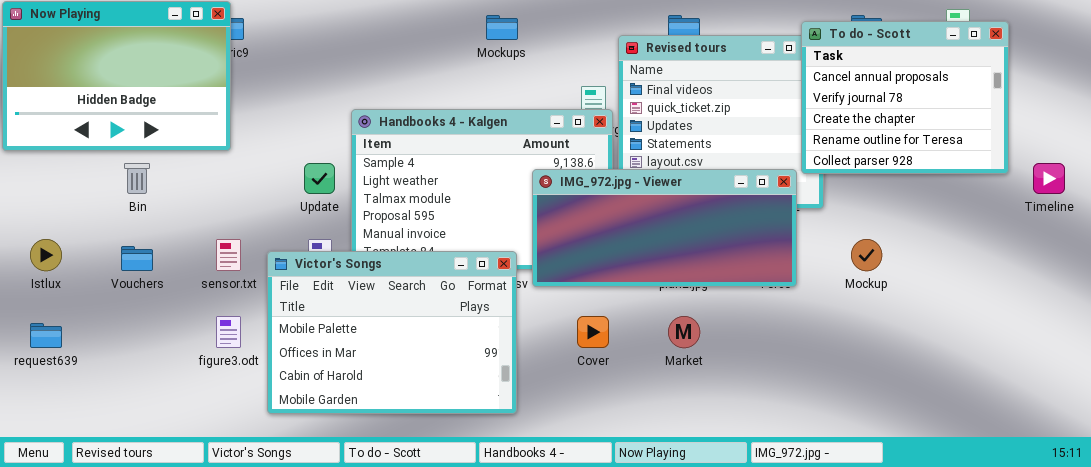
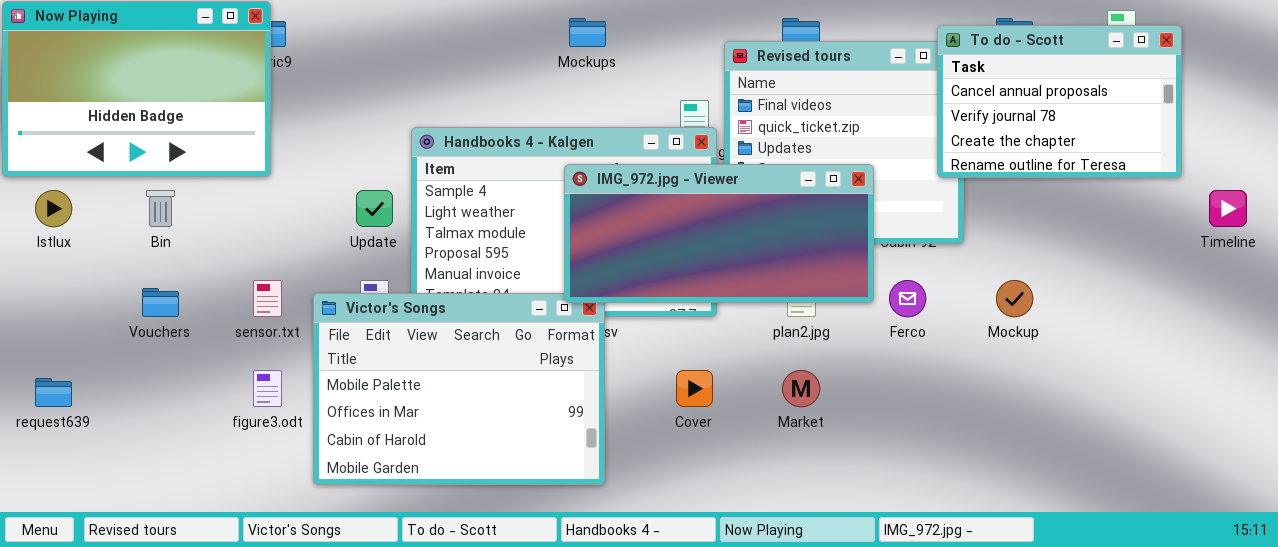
To do - Scott: [801,21,1009,174] -> [937,25,1182,178], resized
IMG_972.jpg - Viewer: [532,169,797,287] -> [564,164,874,303], moved
Istlux: [30,239,62,271] -> [35,190,72,227], moved

